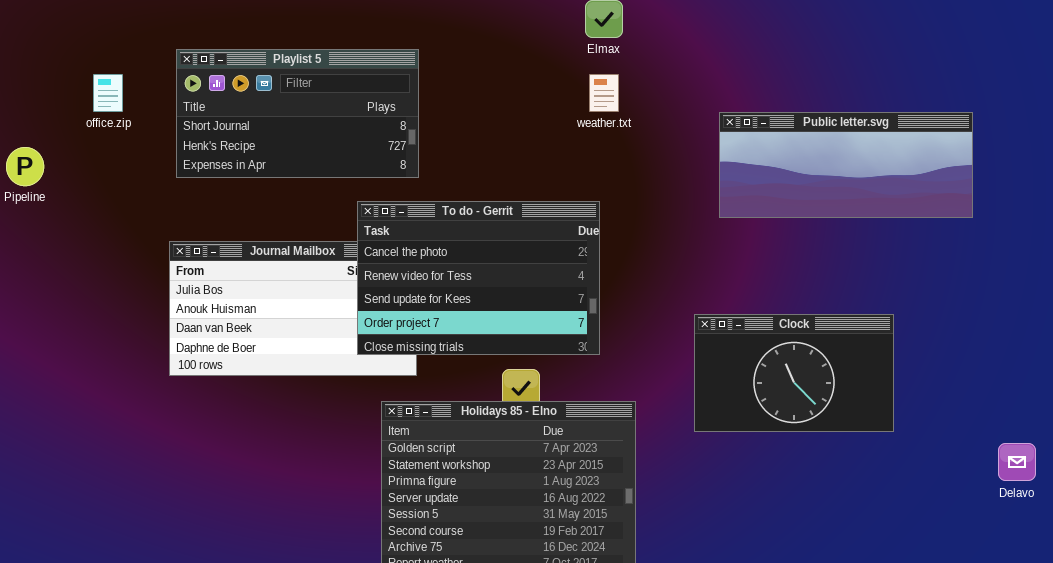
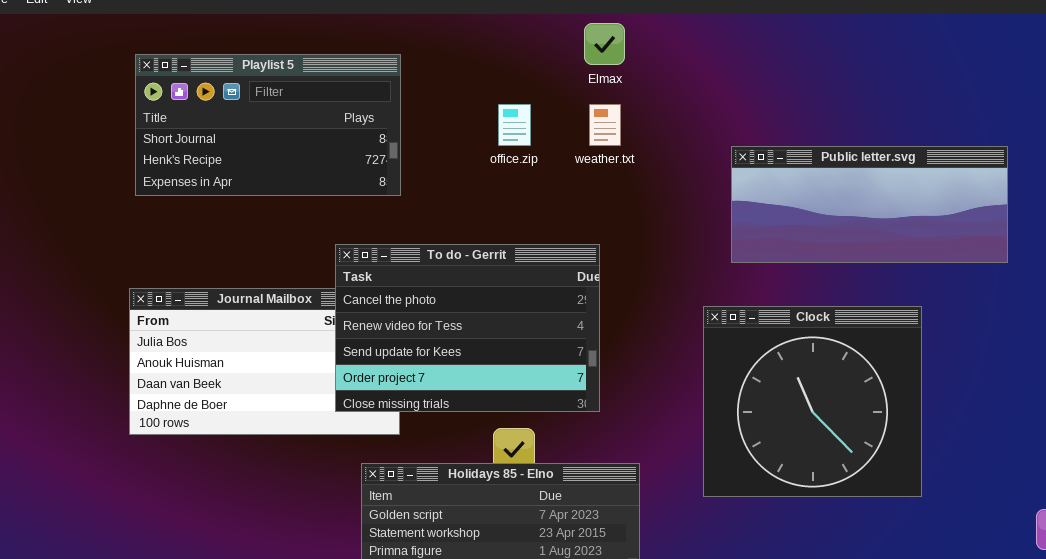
Playlist 5: [176,49,419,178] -> [135,54,401,196], moved
office.zip: [93,74,123,112] -> [498,104,531,146], moved
Clock: [694,314,894,432] -> [703,306,922,497], resized

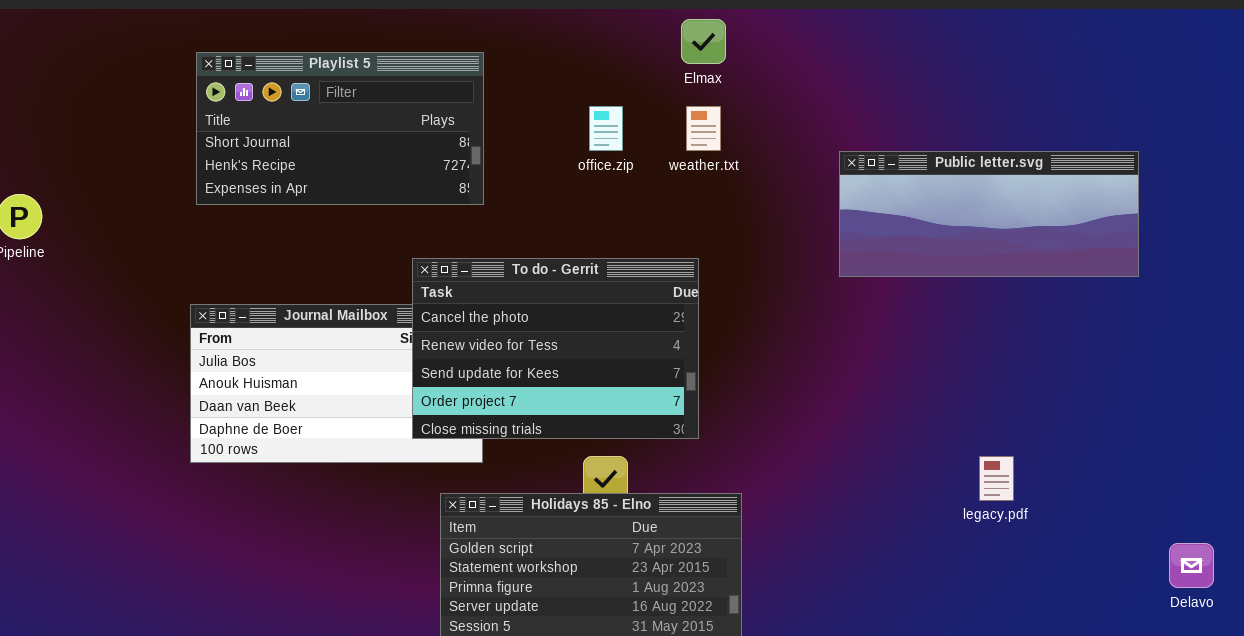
Clock: [703,306,922,497] -> none, closed

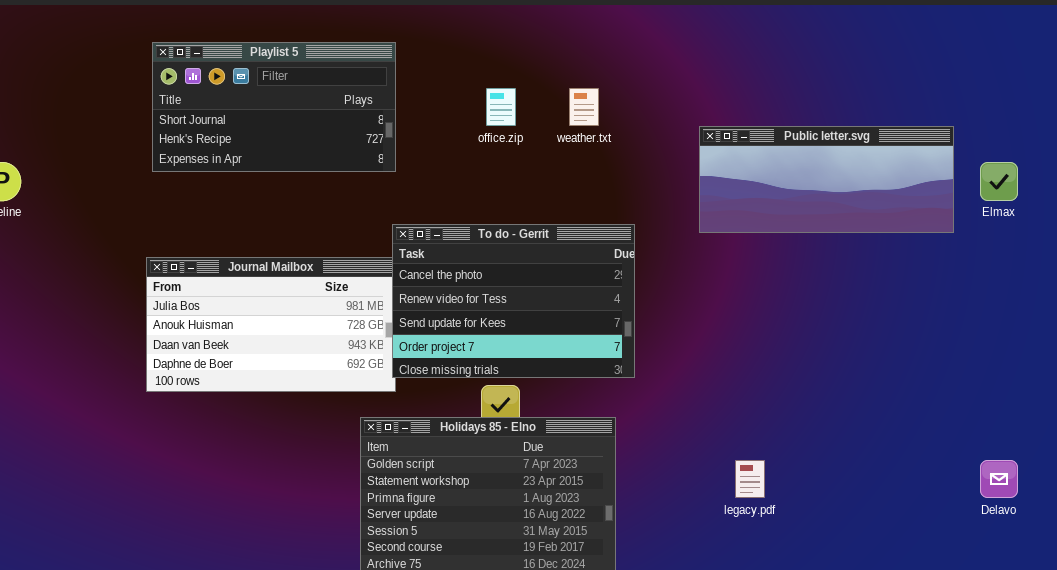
Elmax: [681,19,726,64] -> [980,162,1018,201], moved
To do - Gerrit: [412,258,699,439] -> [392,224,635,378], moved
legacy.pdf: [979,456,1014,501] -> [735,460,765,498], moved

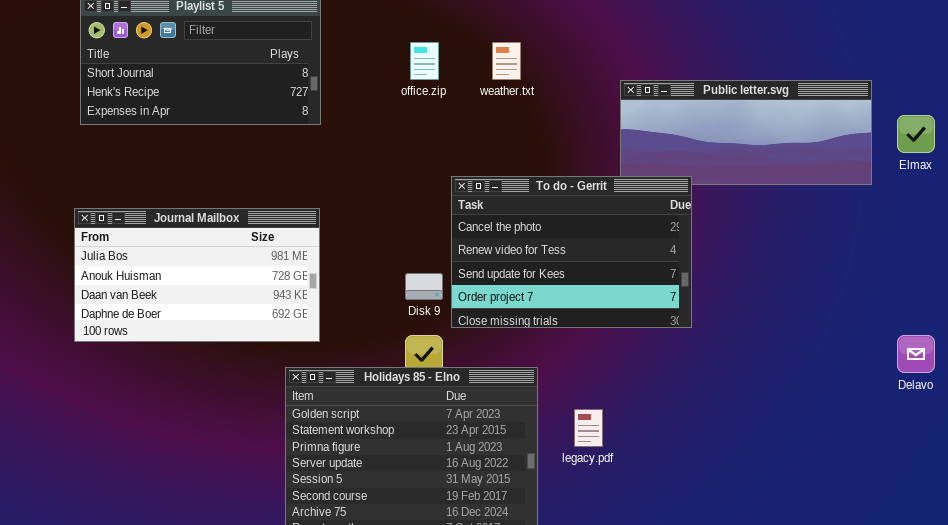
To do - Gerrit: [392,224,635,378] -> [451,176,692,328], moved
legacy.pdf: [735,460,765,498] -> [574,409,603,447], moved
Delavo: [980,460,1018,498] -> [897,335,935,373], moved

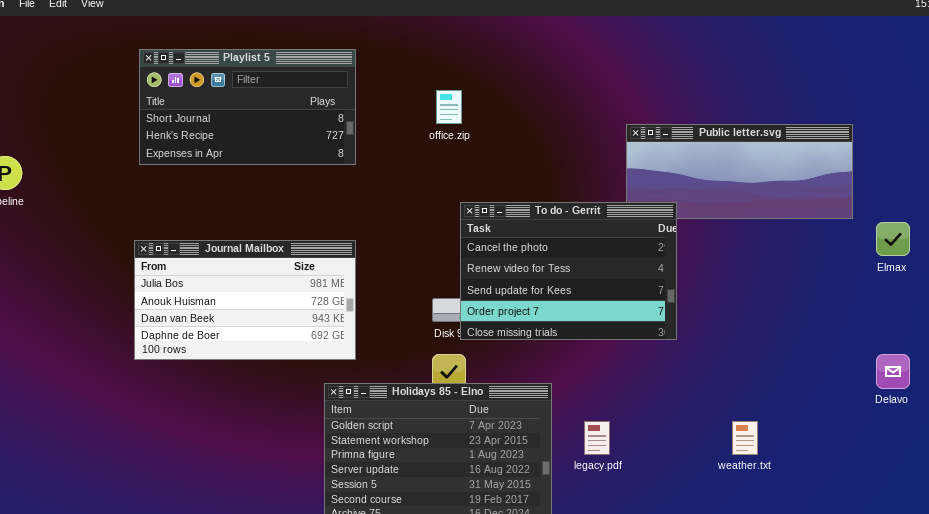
weather.txt: [492,42,521,80] -> [732,421,758,455], moved
Elmax: [897,115,935,153] -> [876,222,910,256], moved
To do - Gerrit: [451,176,692,328] -> [460,202,677,340], moved

